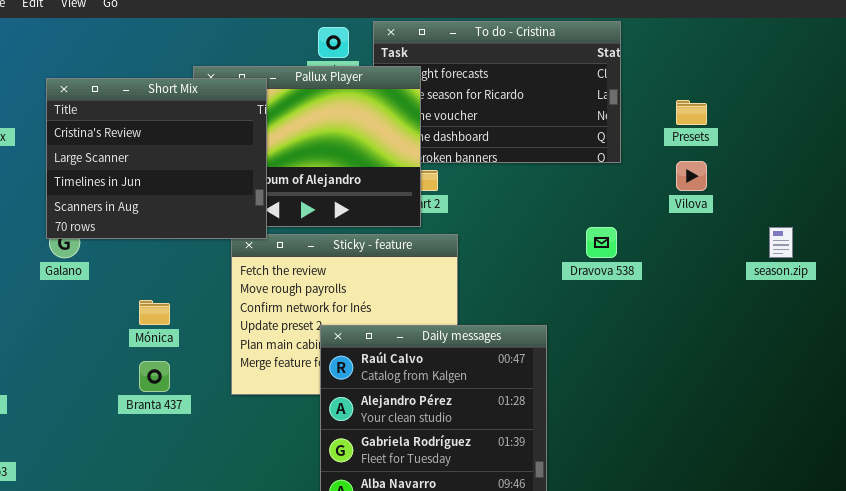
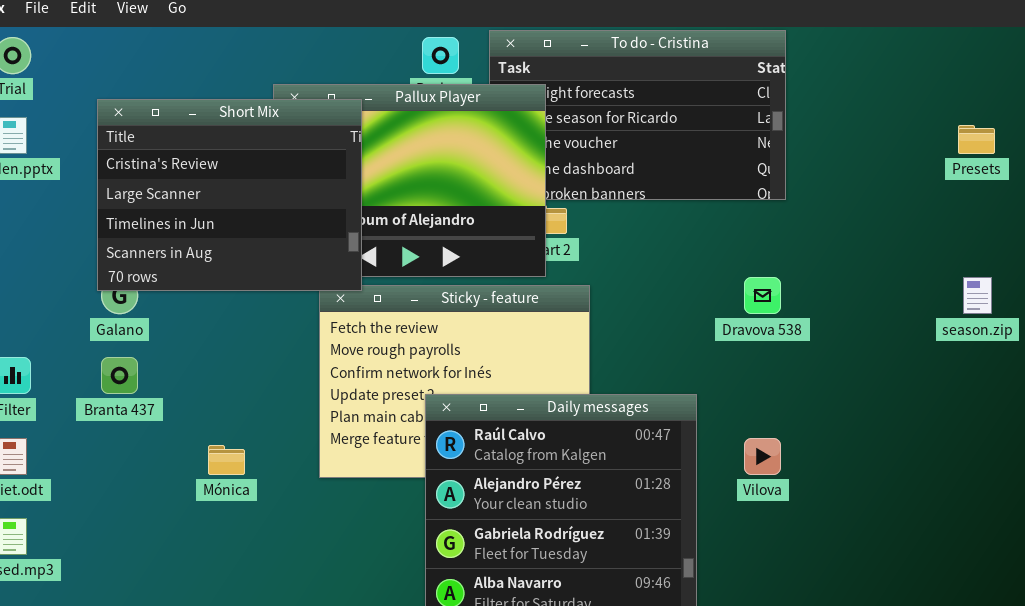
Presets: [676,100,707,125] -> [958,125,995,154], moved
Vilova: [676,161,707,191] -> [744,438,781,475], moved
Mónica: [139,300,170,325] -> [208,445,245,475], moved
Branta 437: [139,361,170,392] -> [101,357,138,394], moved

